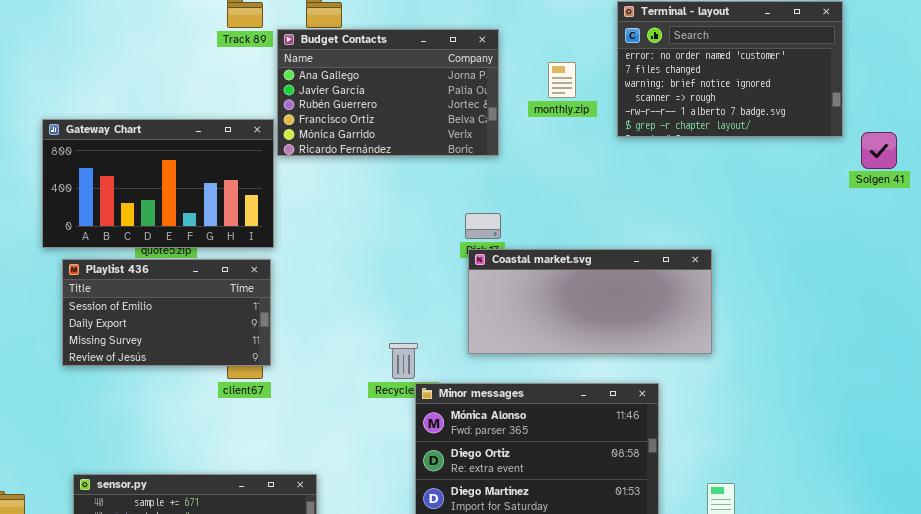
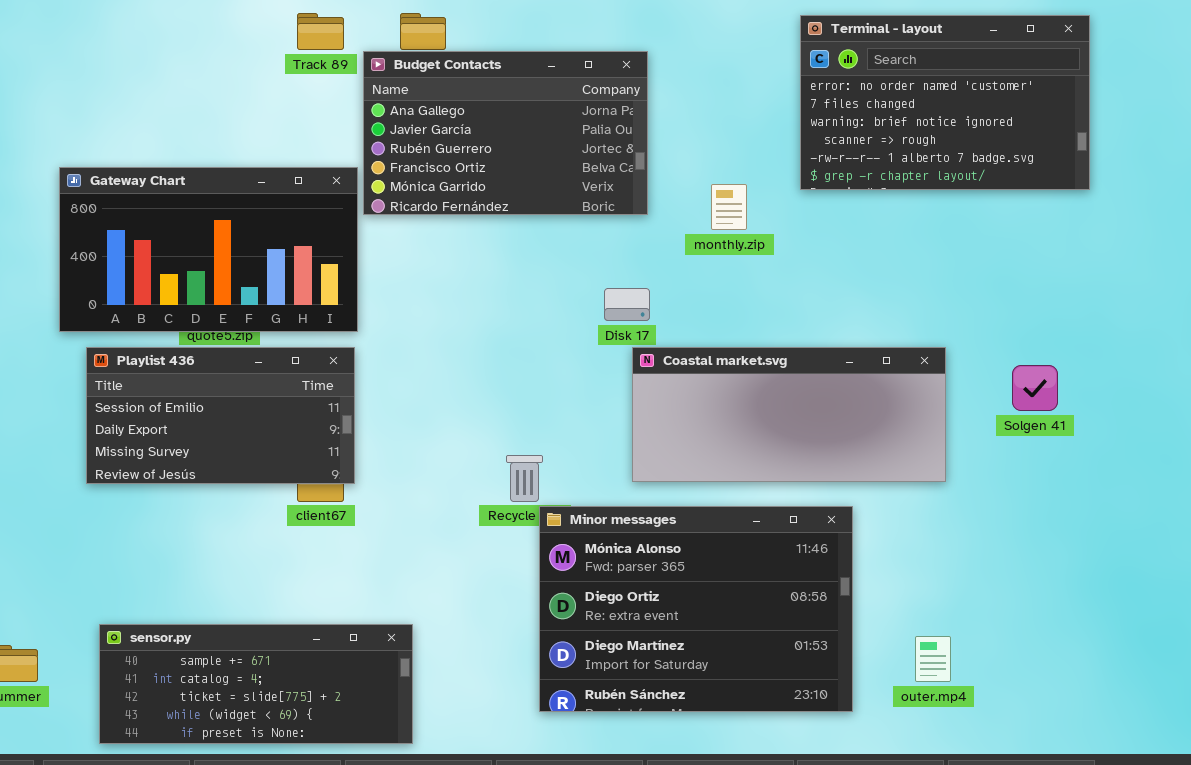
monthly.zip: [548,62,576,98] -> [711,184,747,230], moved
Solgen 41: [861,132,897,169] -> [1012,365,1058,411], moved
Coastal market.svg: [468,249,712,354] -> [632,347,946,482], moved

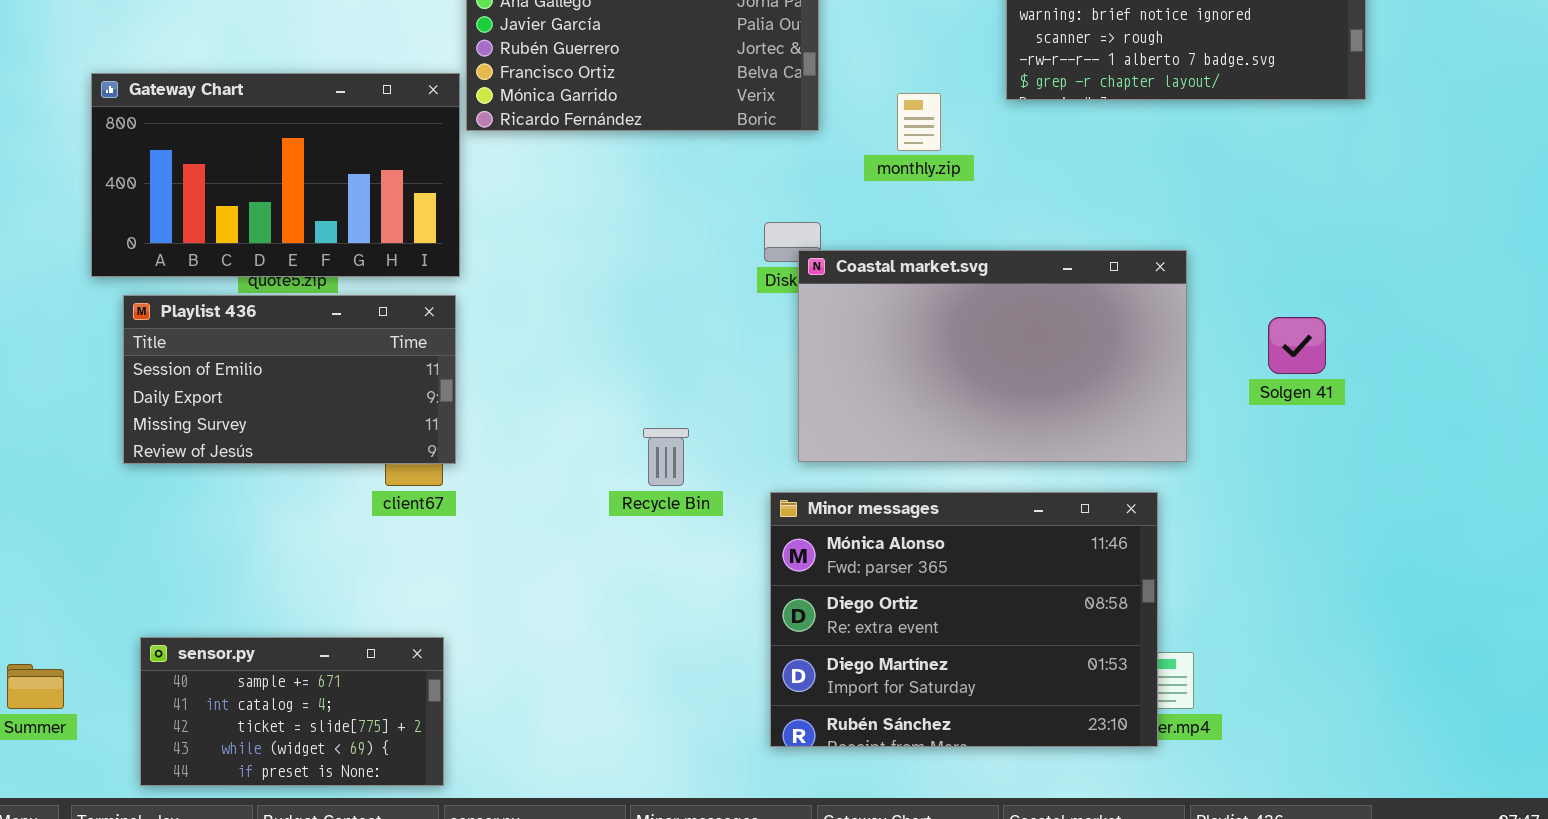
Coastal market.svg: [632,347,946,482] -> [798,250,1187,462], resized
Minor messages: [539,506,853,712] -> [770,492,1158,747], moved
sensor.py: [99,624,413,744] -> [140,637,444,786], resized

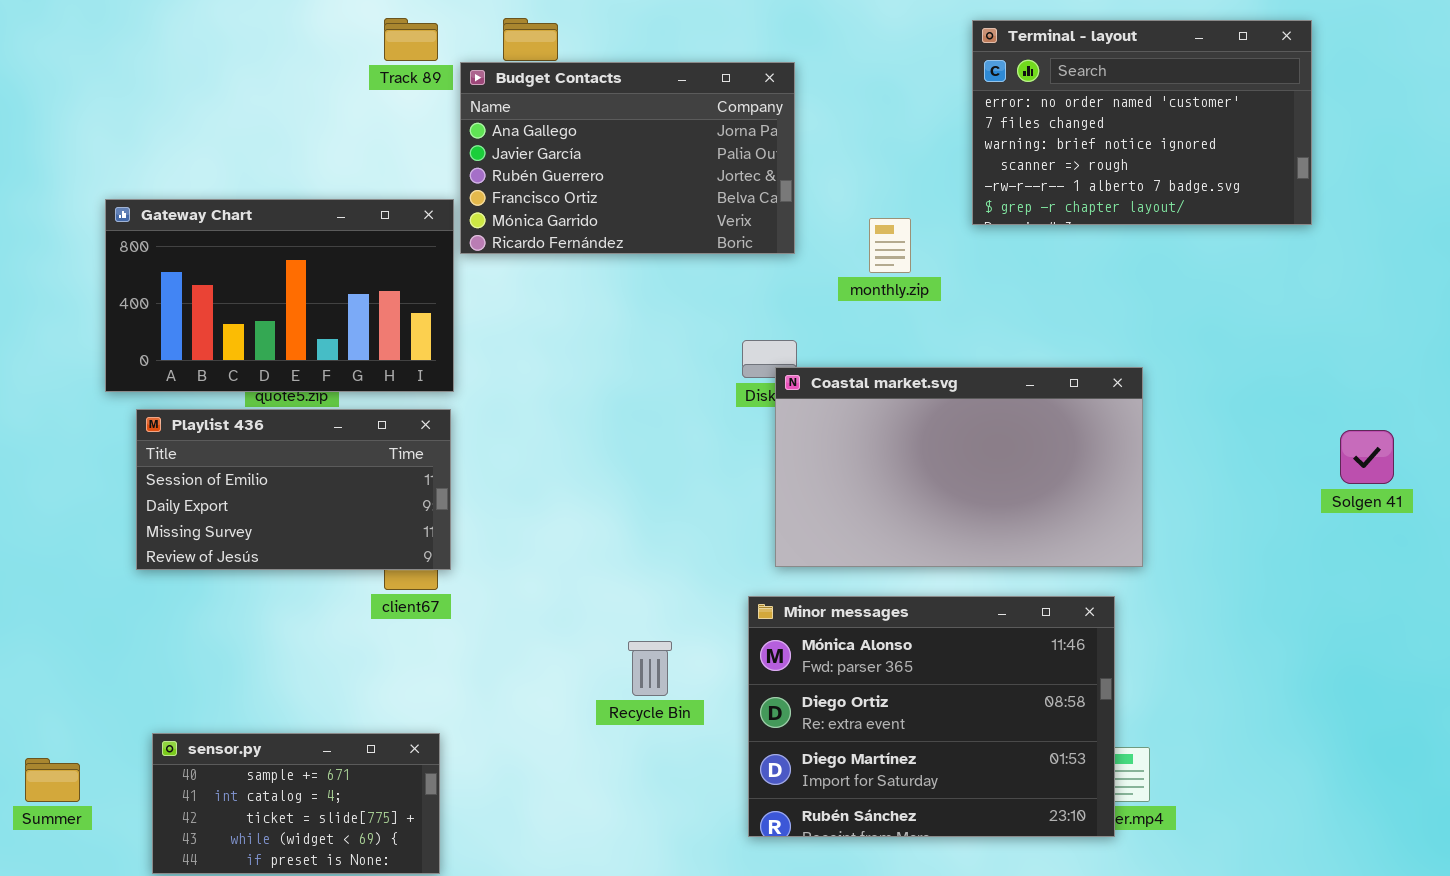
Solgen 41: [1268,317,1326,374] -> [1340,430,1394,484], moved
Recycle Bin: [643,428,689,486] -> [628,641,672,696], moved

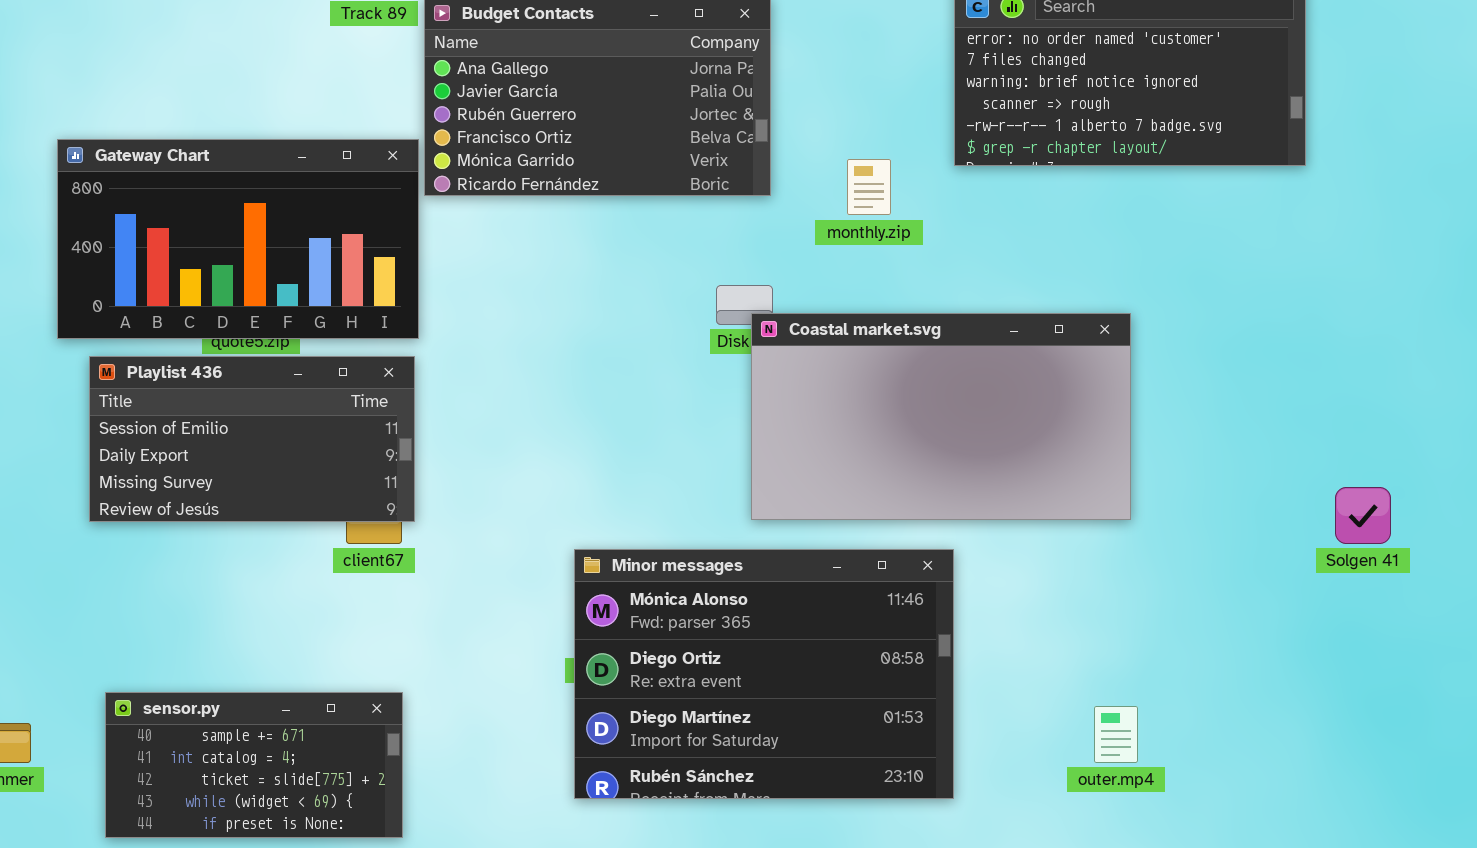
Solgen 41: [1340,430,1394,484] -> [1335,487,1391,544], moved
Minor messages: [748,596,1115,837] -> [574,549,954,799], moved

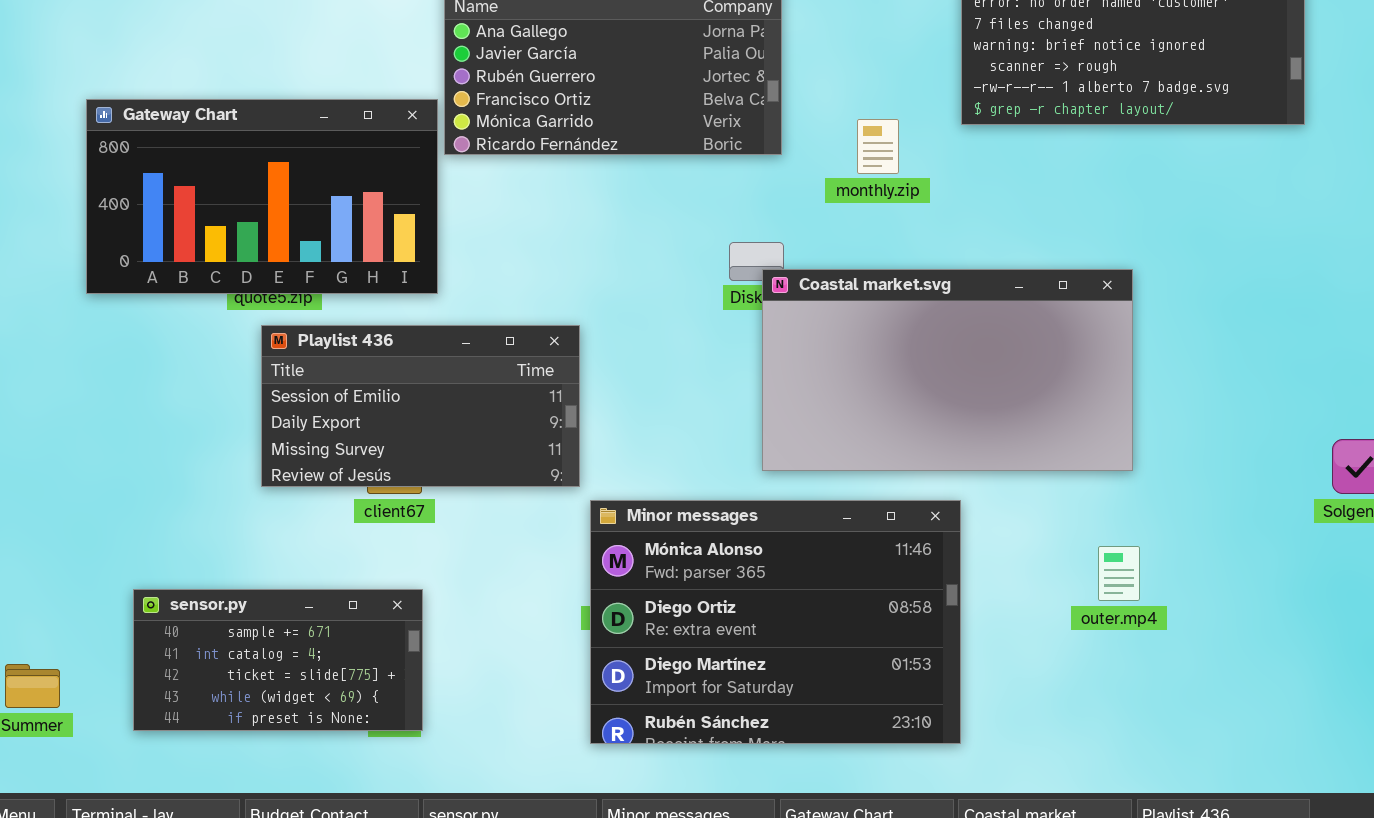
Playlist 436: [89,356,415,522] -> [261,325,580,487], moved
sensor.py: [105,692,403,838] -> [133,589,423,731], moved
outer.mp4: [1094,706,1138,763] -> [1098,546,1140,601], moved

